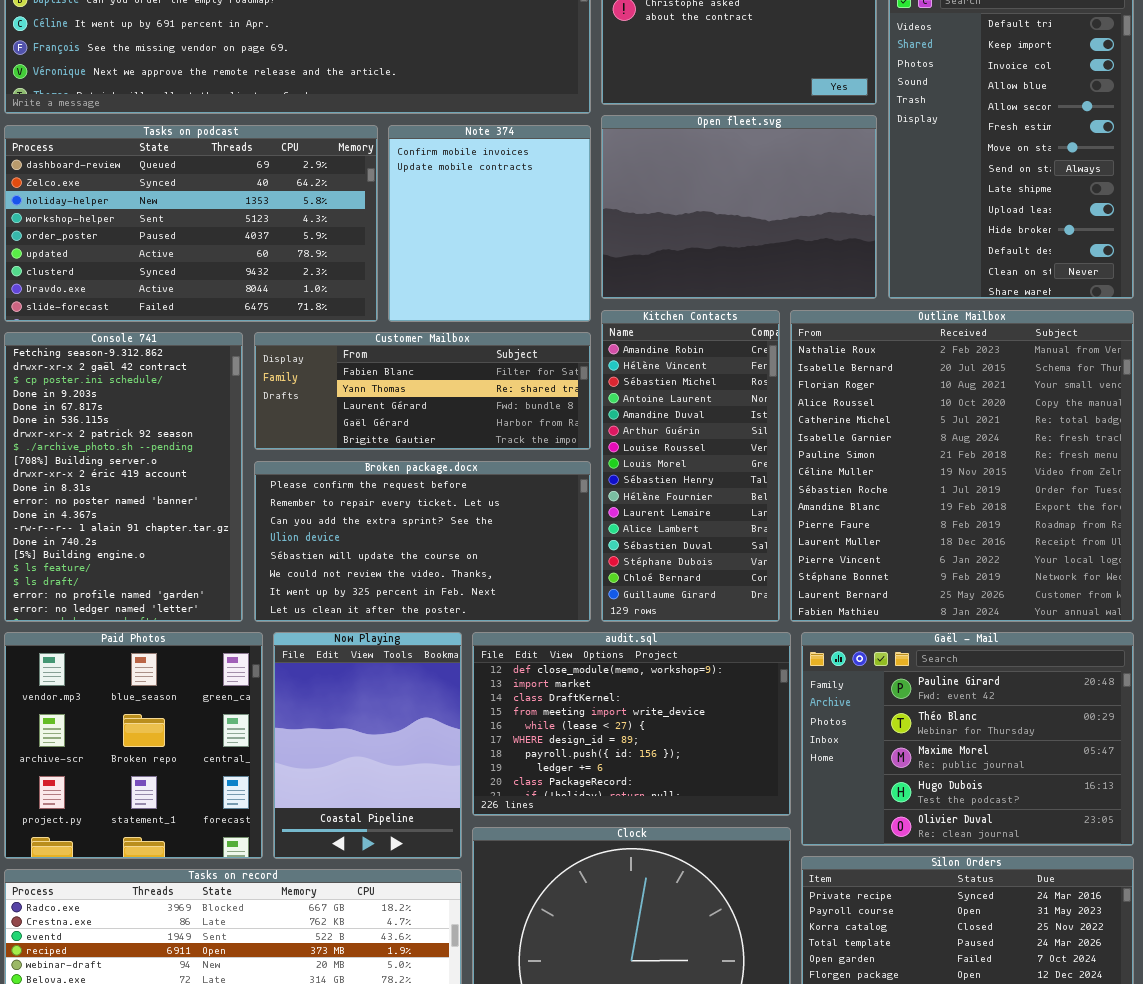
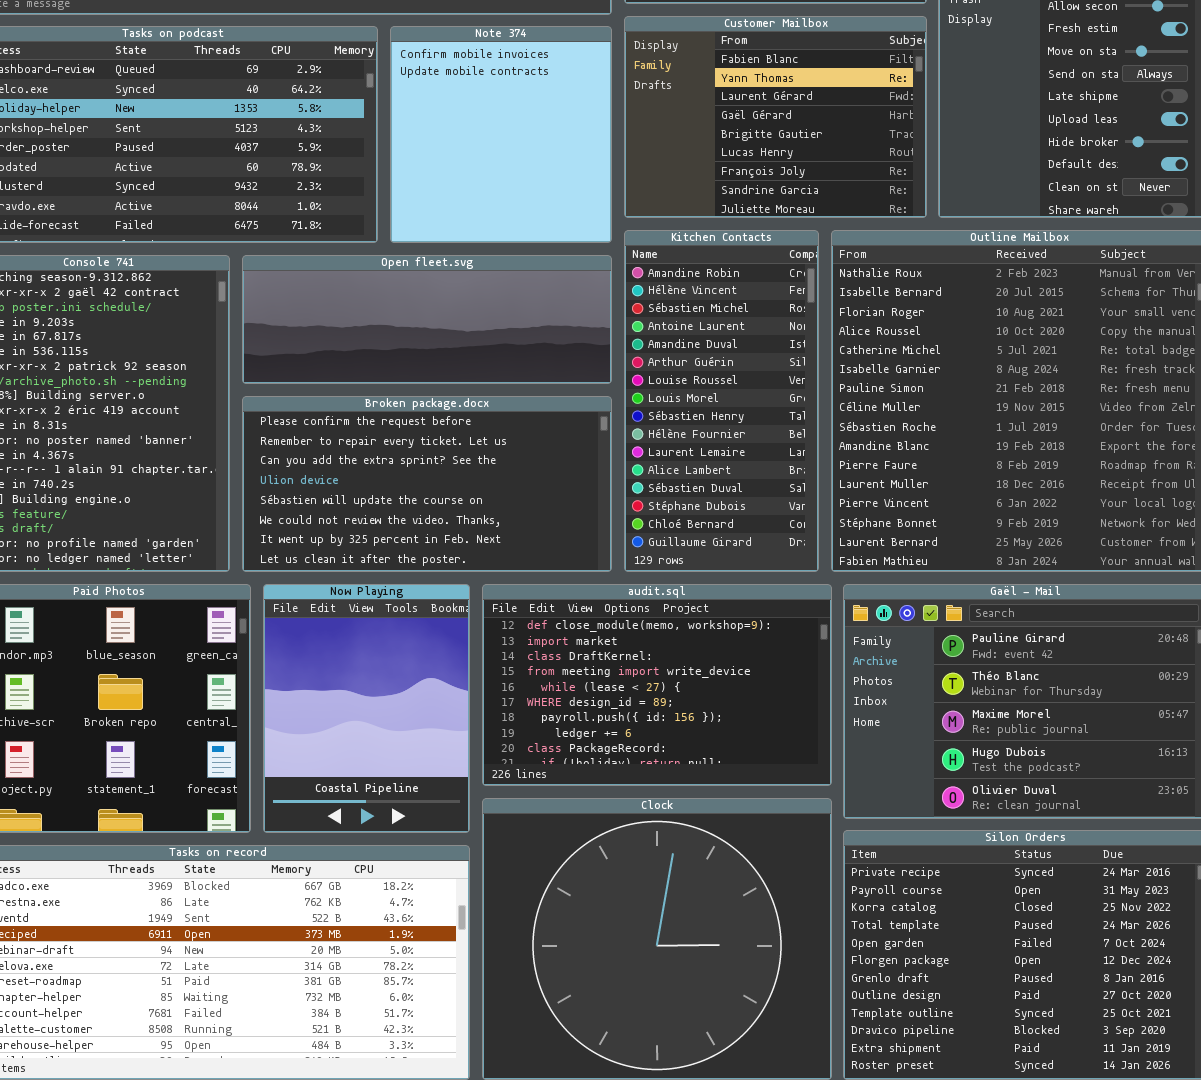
Open fleet.svg: [601,115,877,299] -> [242,255,612,384], moved, resized
Customer Mailbox: [254,332,591,450] -> [624,16,927,218], moved, resized

